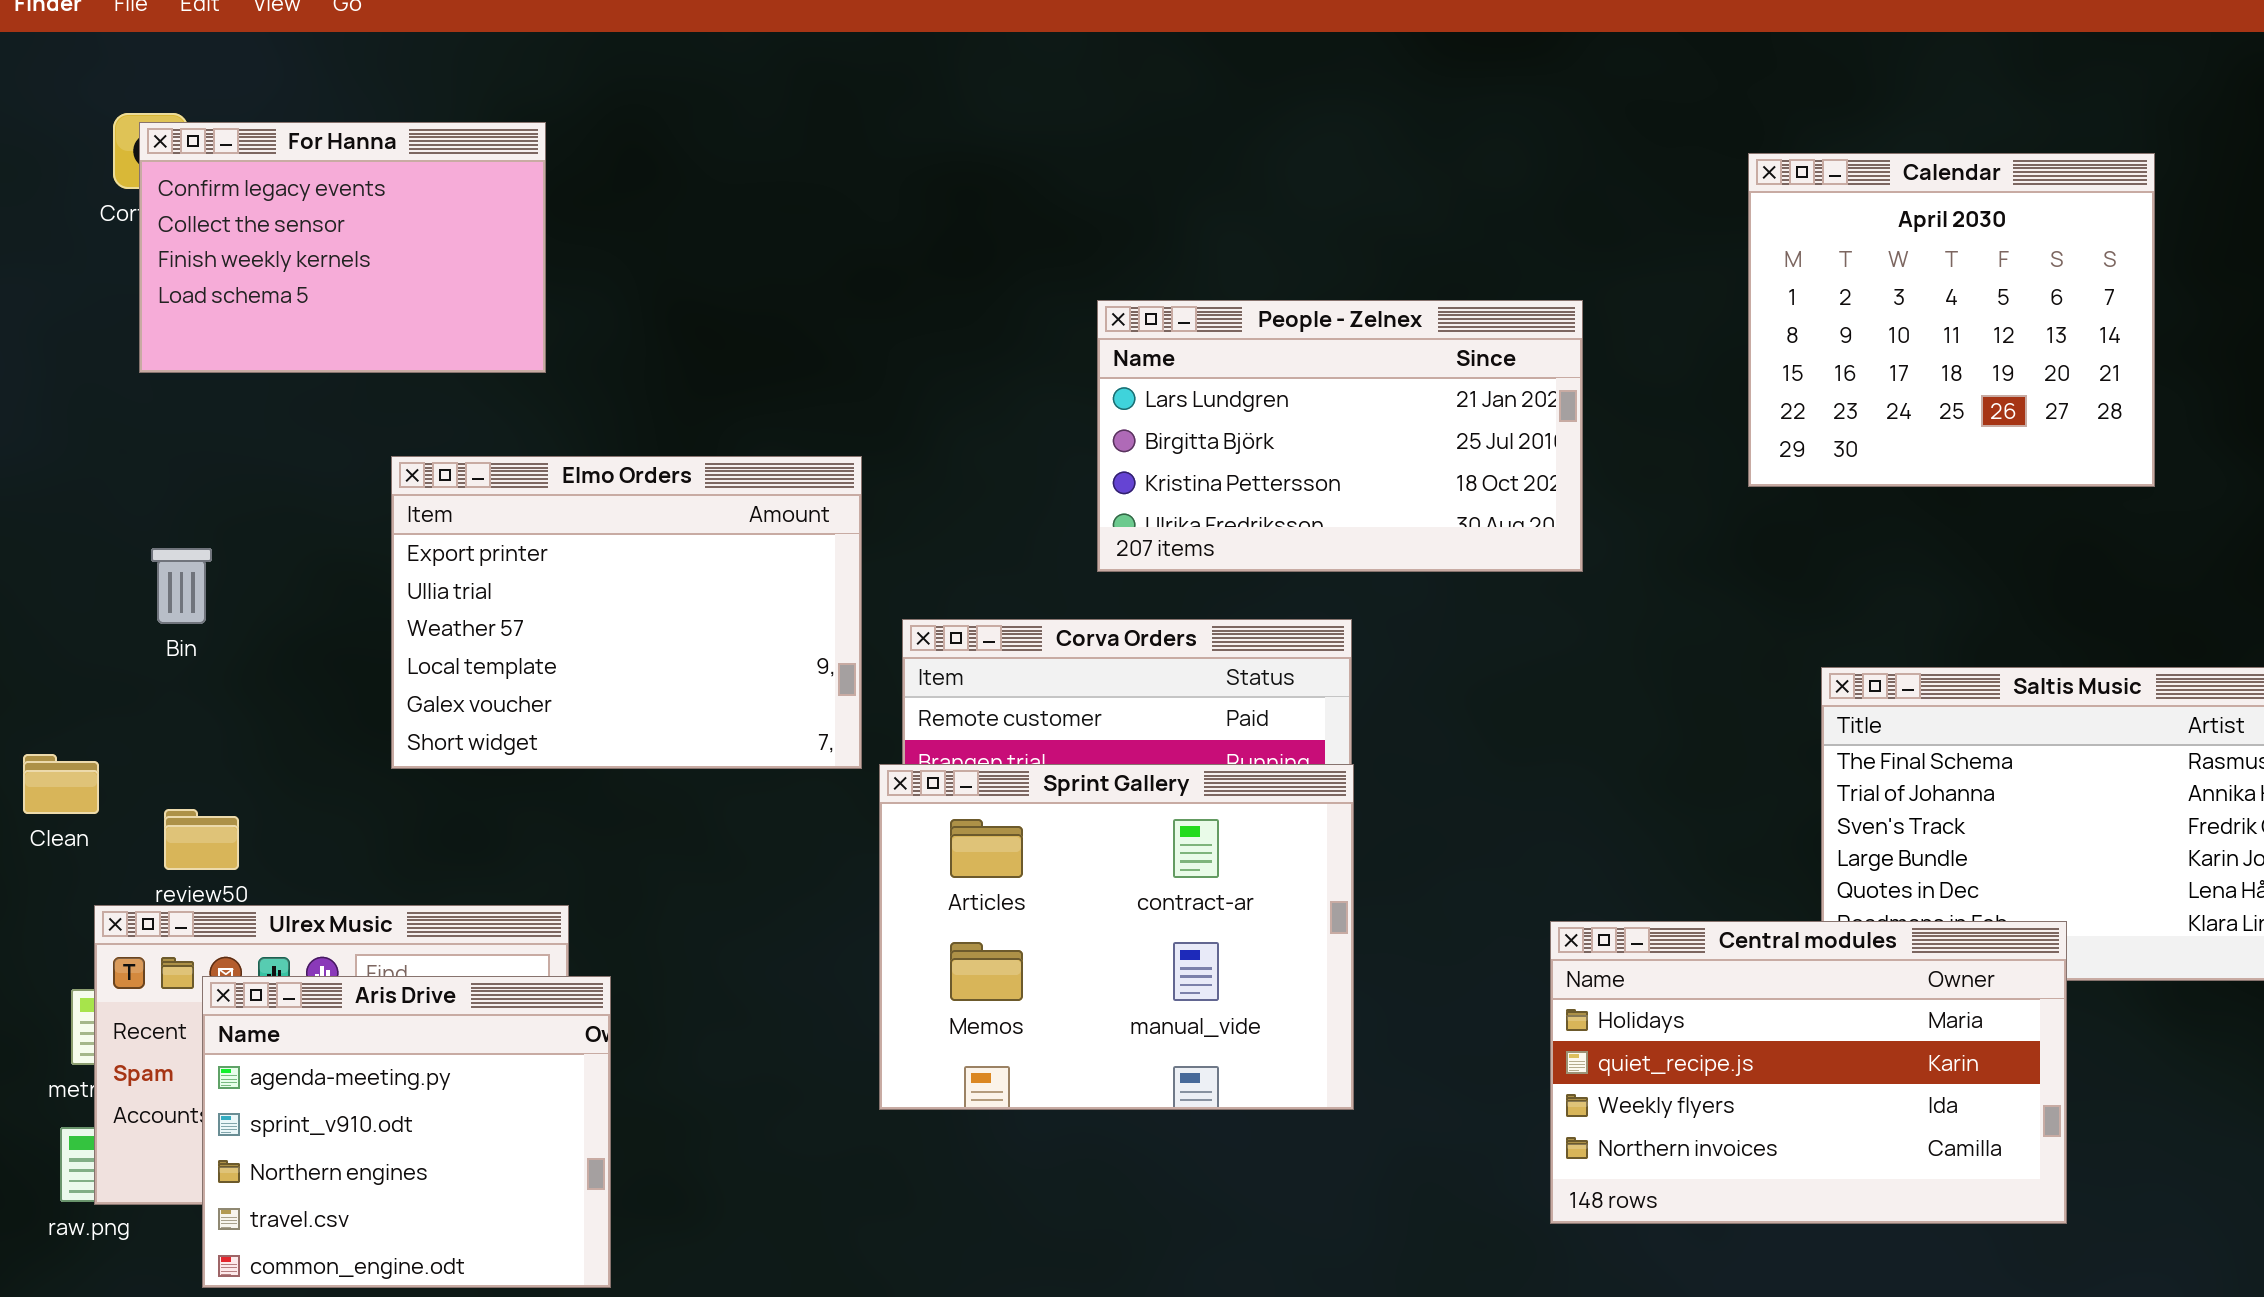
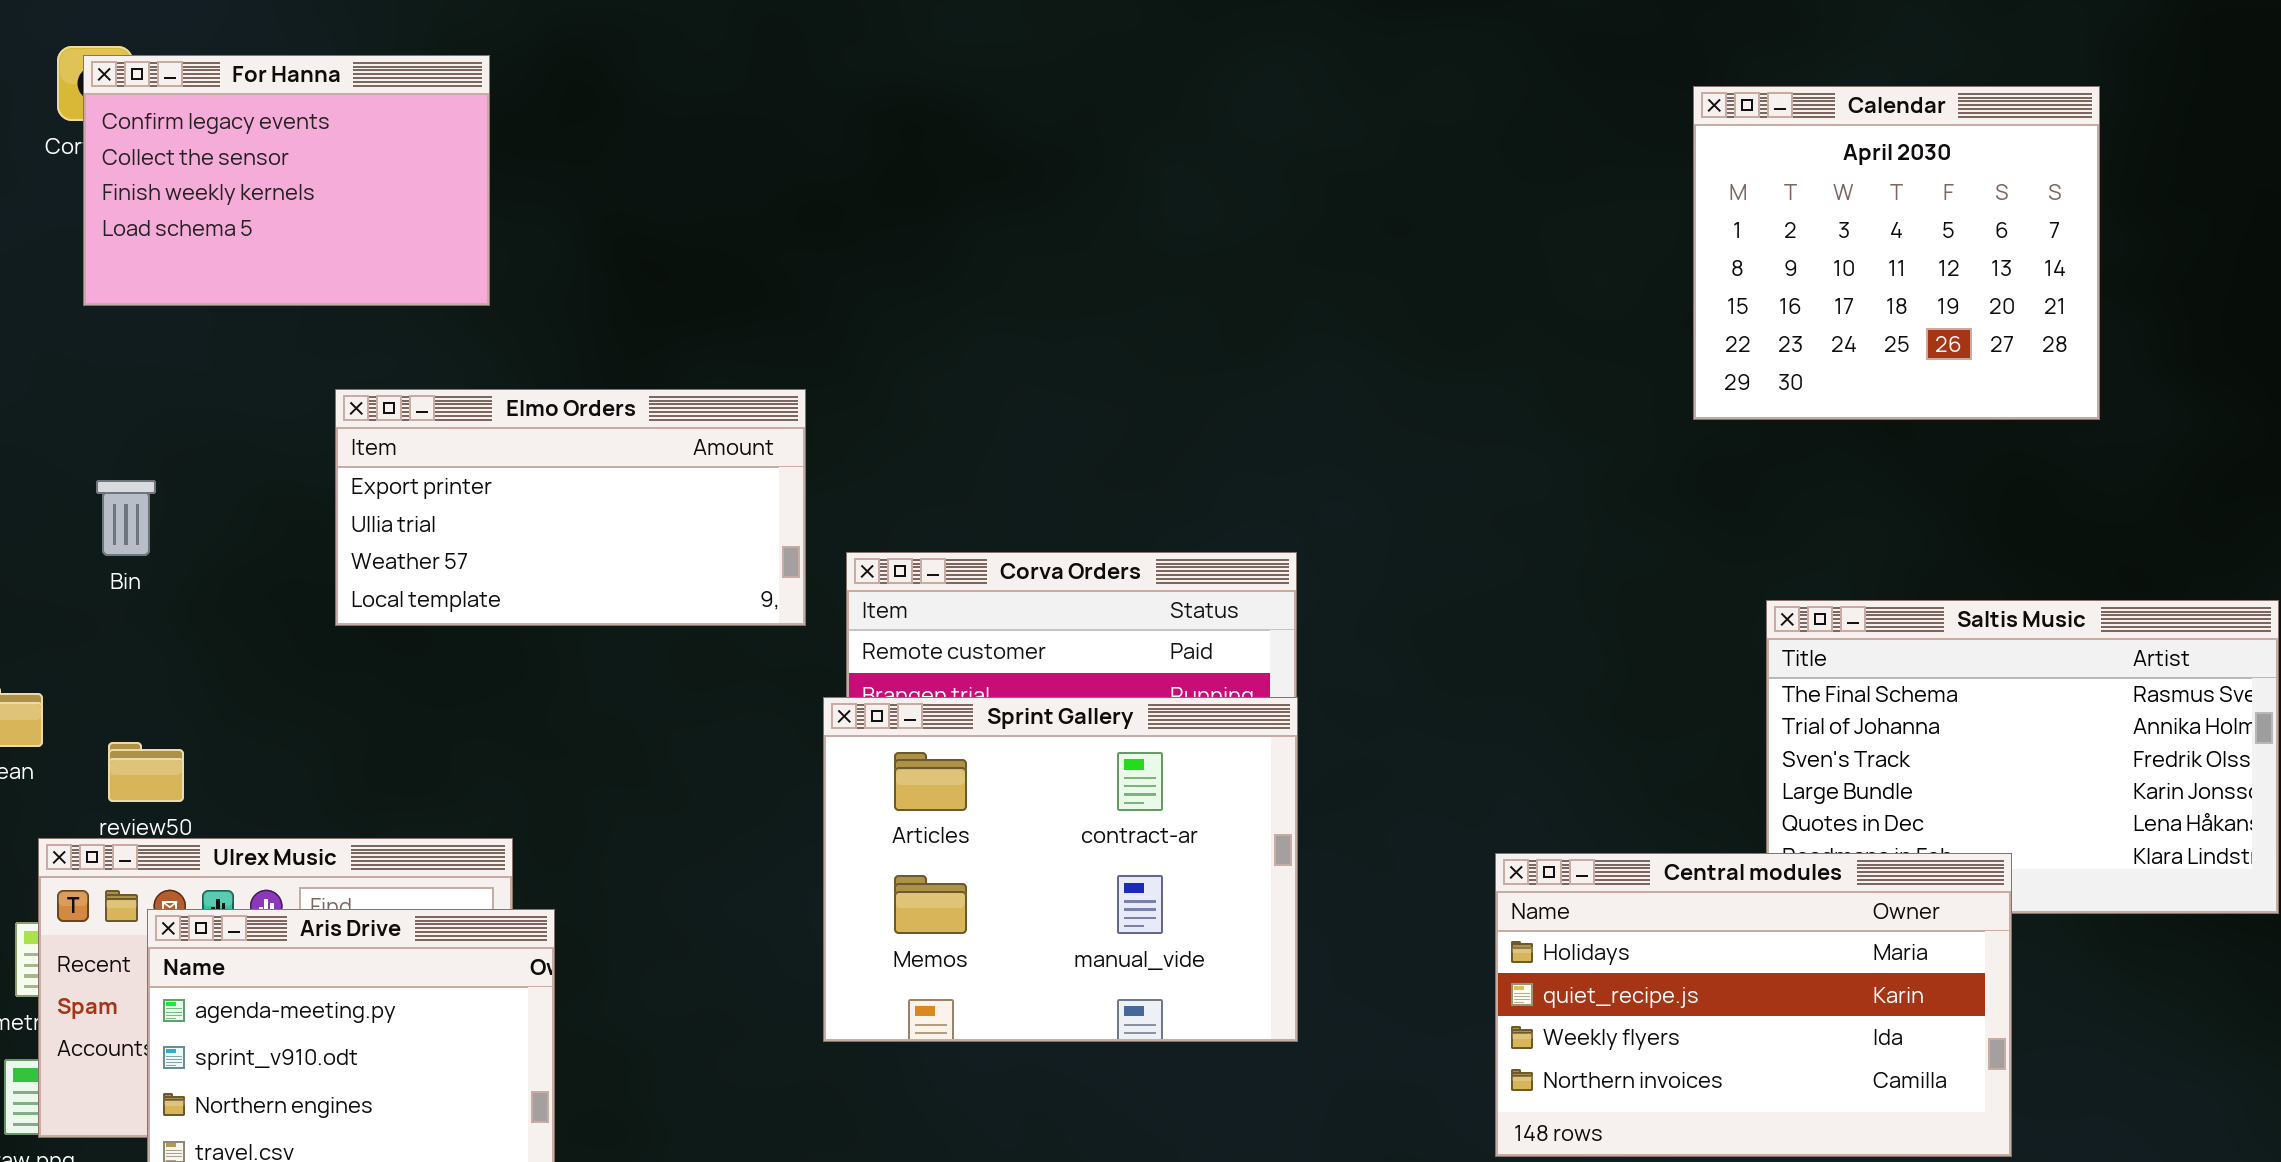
People - Zelnex: [1097,300,1583,572] -> none, closed
Elmo Orders: [391,456,862,769] -> [335,389,806,626], resized

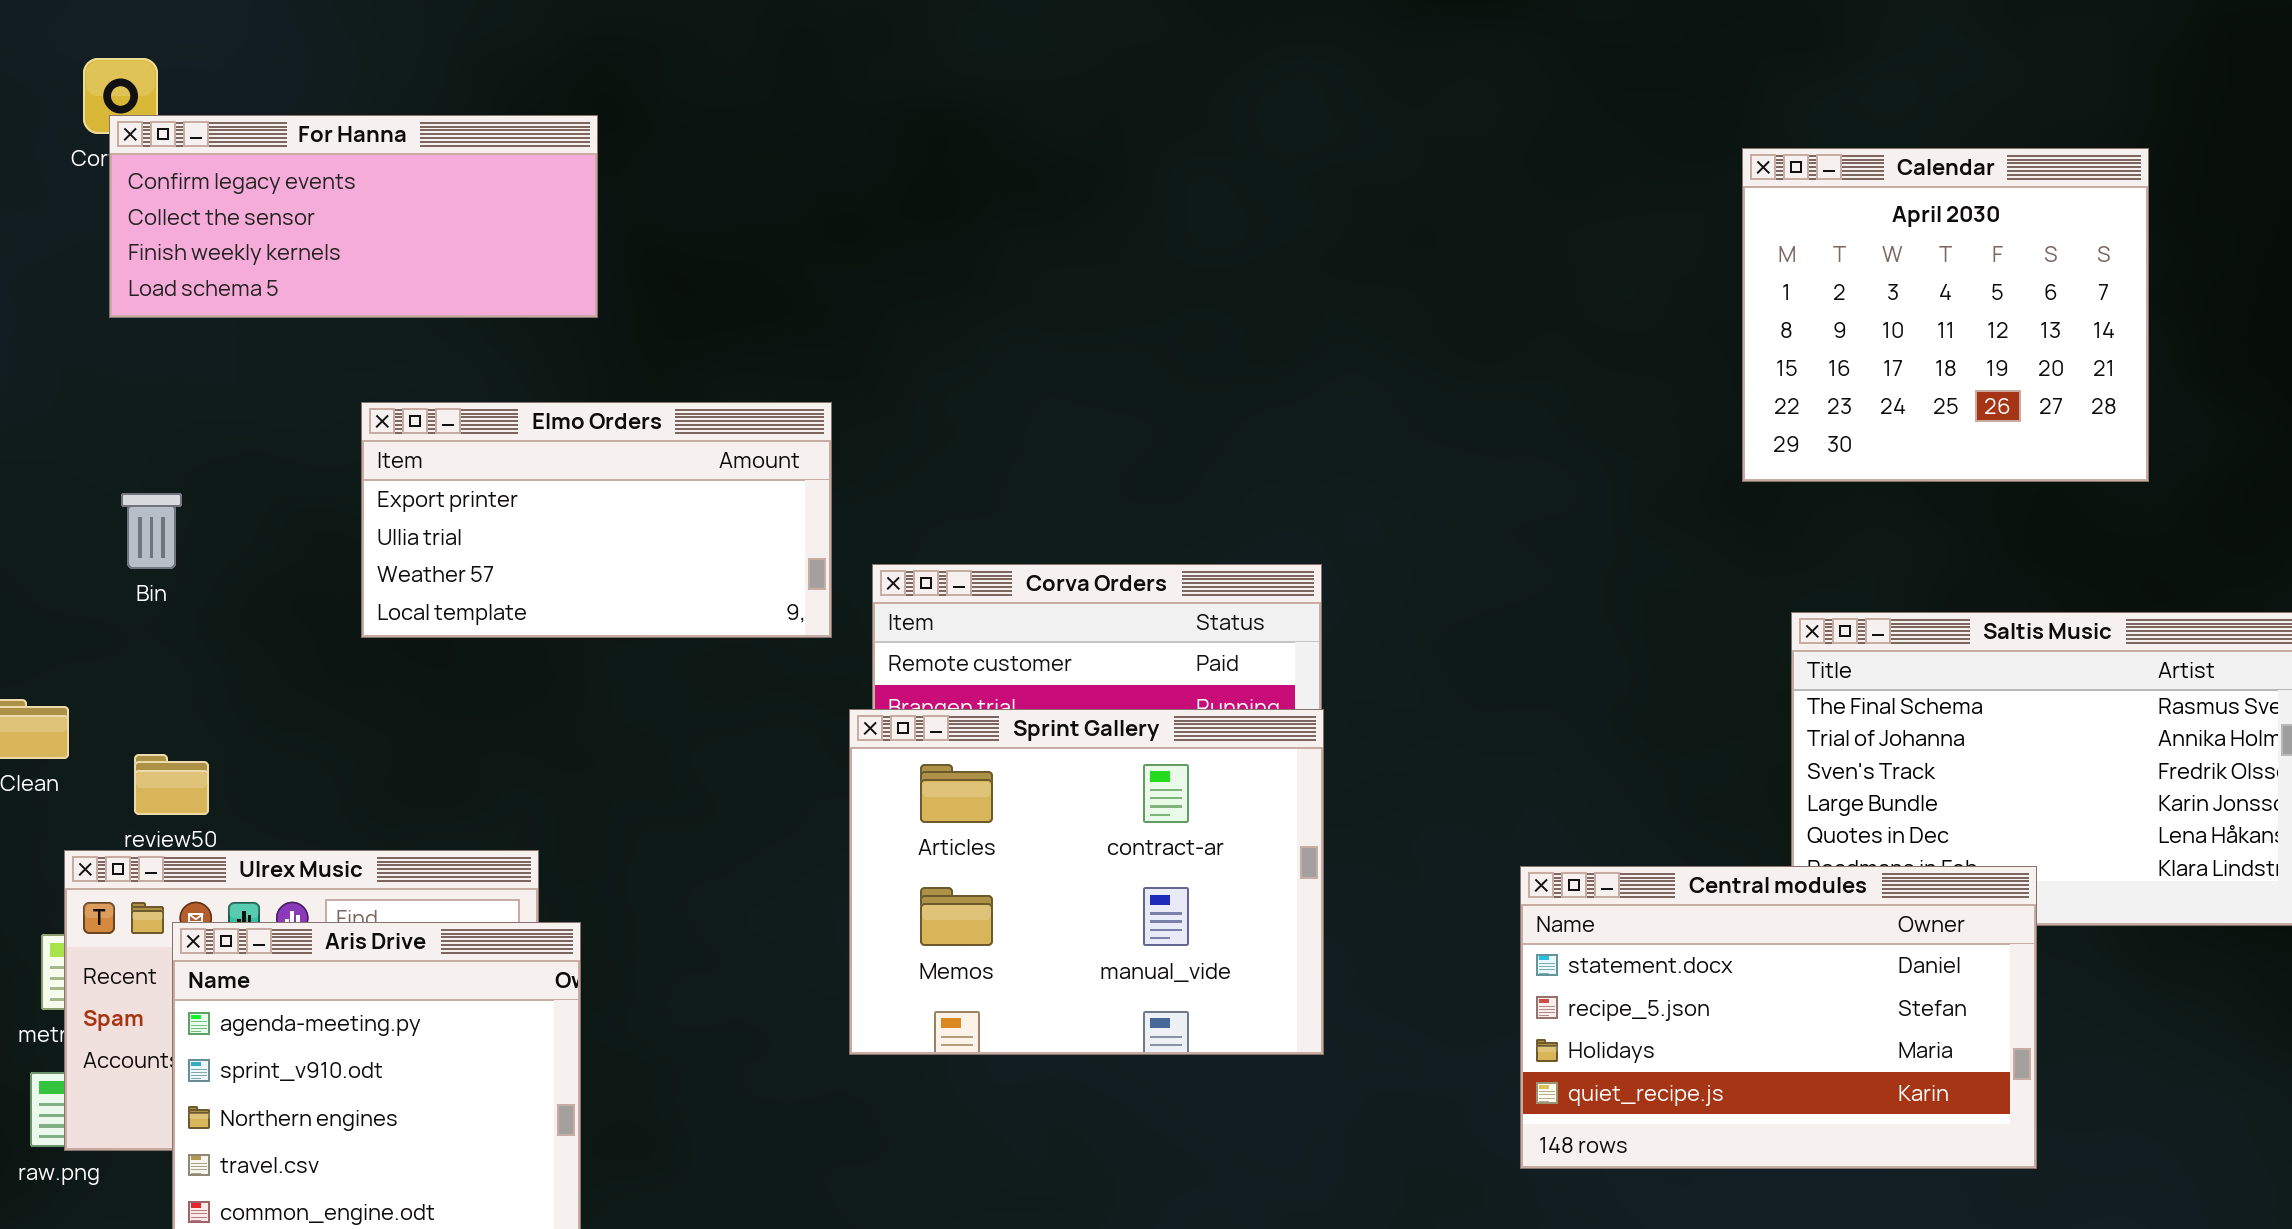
For Hanna: [83,55,490,306] -> [109,115,598,318], resized
Calendar: [1693,86,2100,420] -> [1742,148,2149,482], moved
Central modules: [1495,853,2012,1157] -> [1520,866,2037,1169], scrolled up 2 rows

